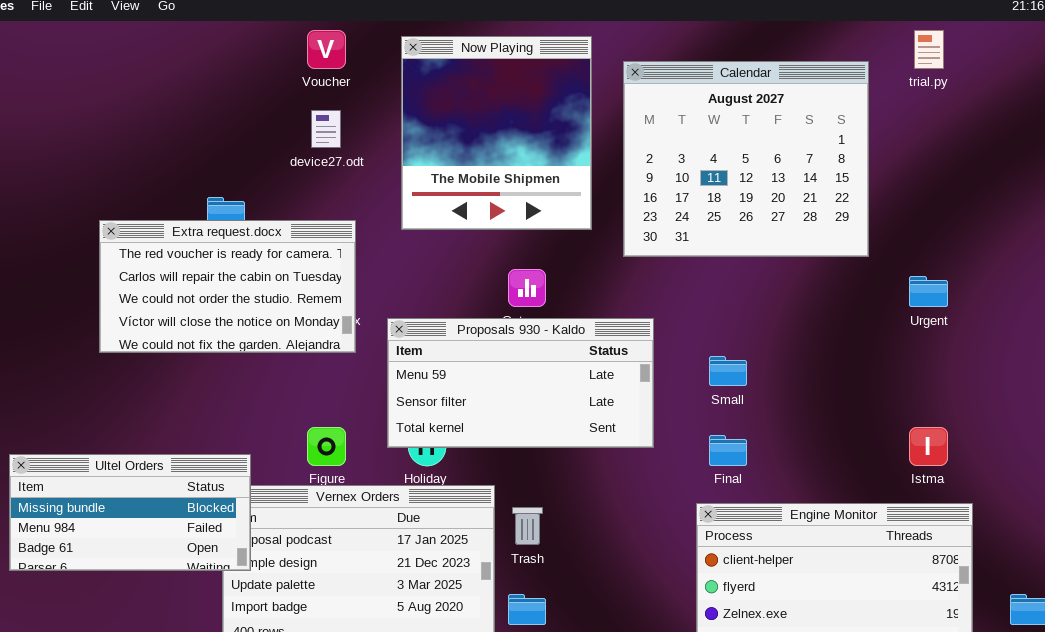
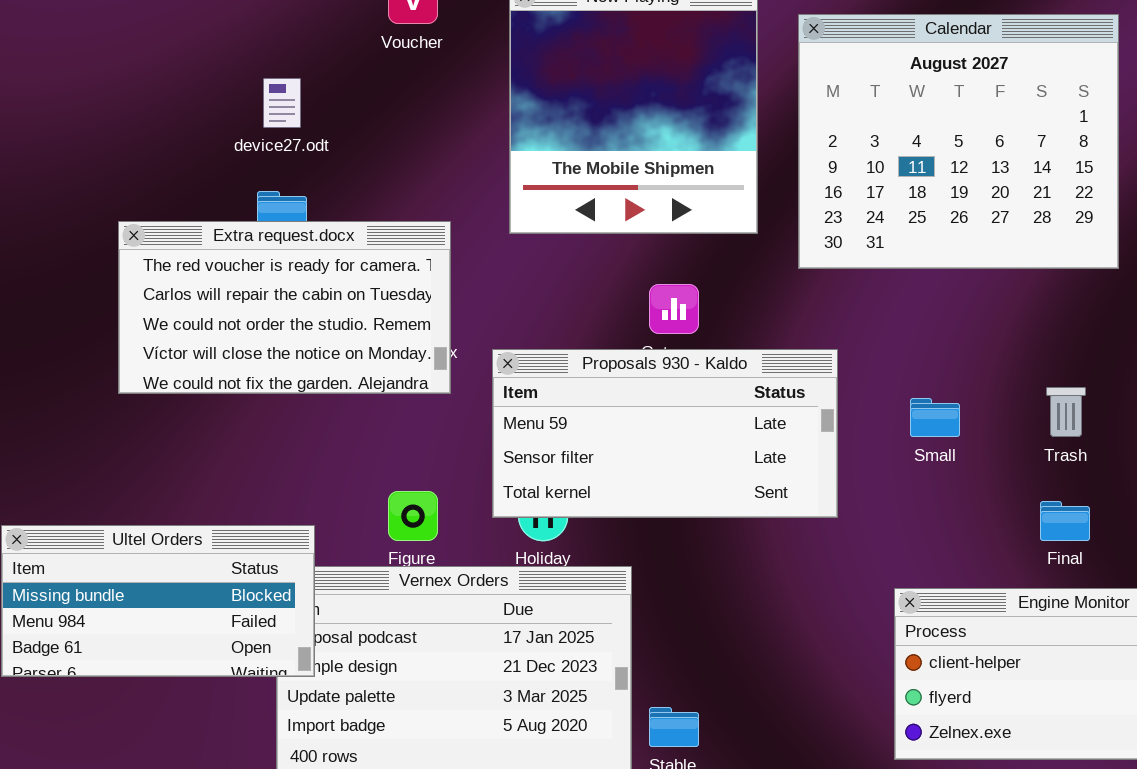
device27.odt: [311,110,341,148] -> [263,78,301,128], moved
Final: [709,435,747,466] -> [1040,501,1090,541], moved
Trash: [512,507,543,545] -> [1046,387,1086,437], moved

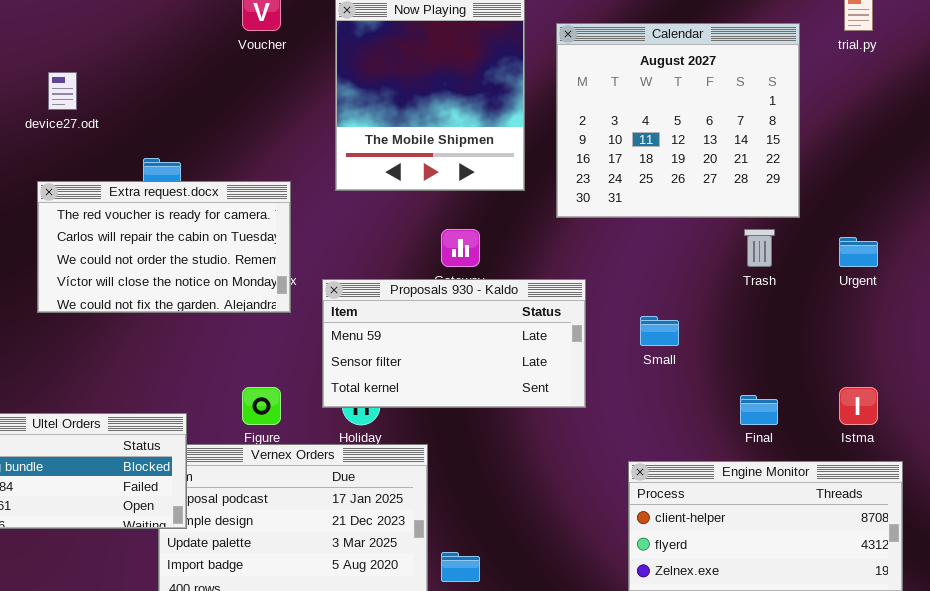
device27.odt: [263,78,301,128] -> [48,72,77,110], moved
Trash: [1046,387,1086,437] -> [744,229,775,267], moved

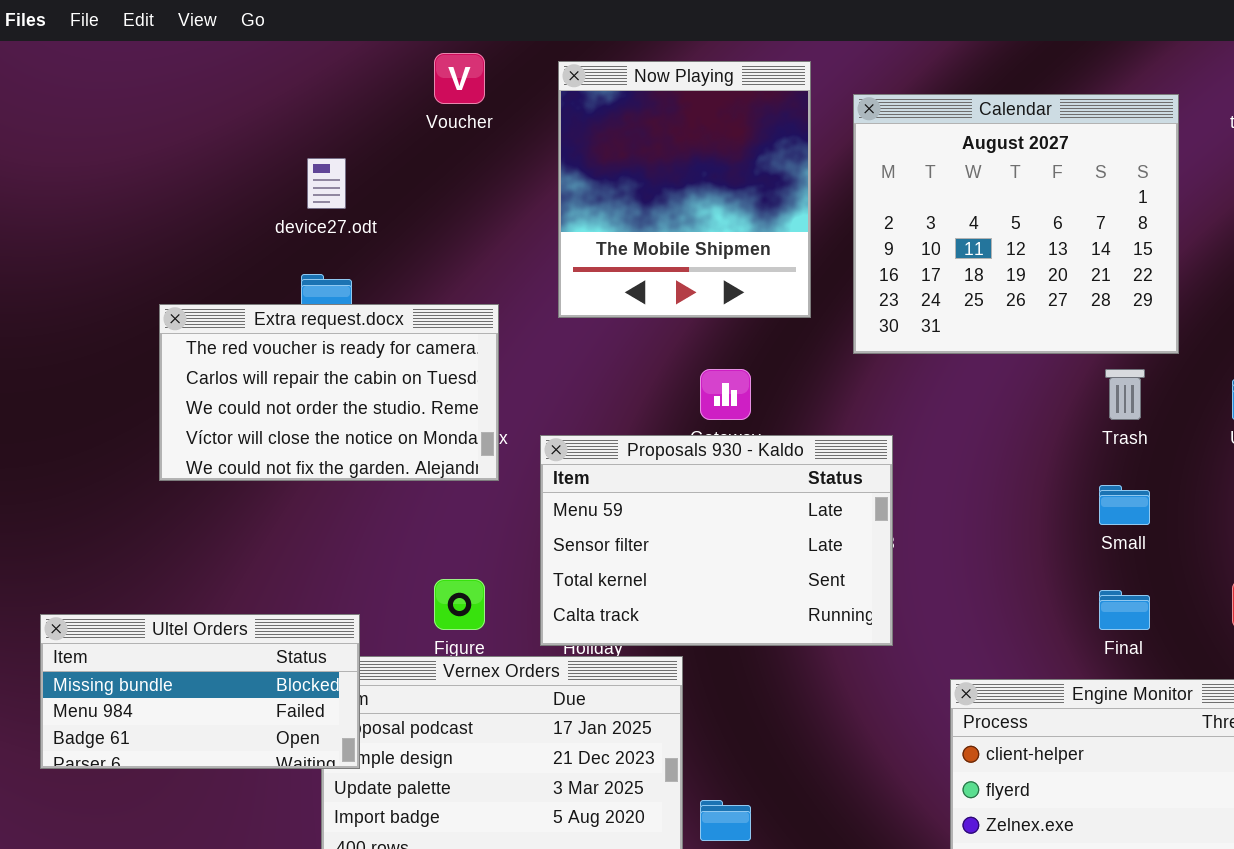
device27.odt: [48,72,77,110] -> [307,158,346,209], moved
Proposals 930 - Kaldo: [322,279,586,408] -> [540,435,893,646], resized
Small: [640,316,679,346] -> [1099,485,1150,525], moved

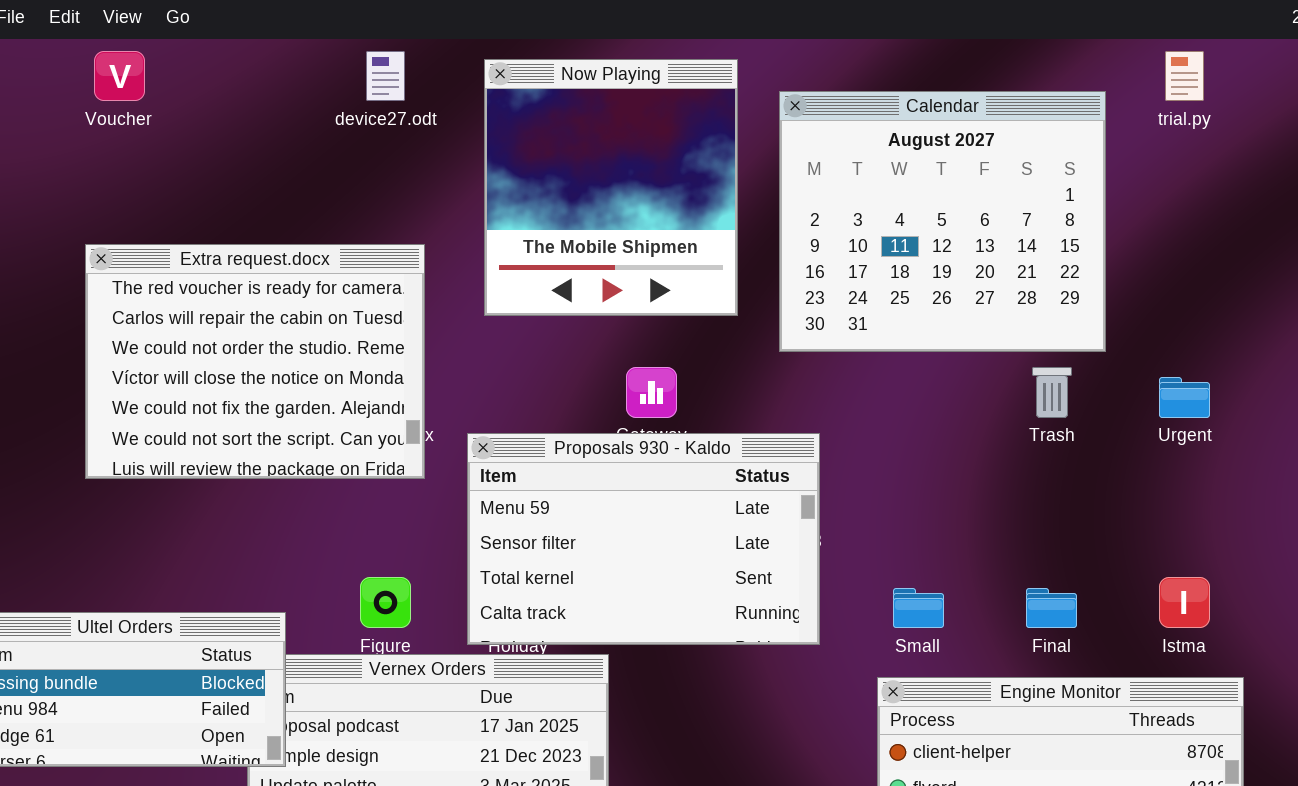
Voucher: [434,53,485,104] -> [94,51,145,101], moved
device27.odt: [307,158,346,209] -> [366,51,405,101], moved
Extra request.docx: [159,304,499,481] -> [85,244,425,479], resized
Small: [1099,485,1150,525] -> [893,588,944,628], moved

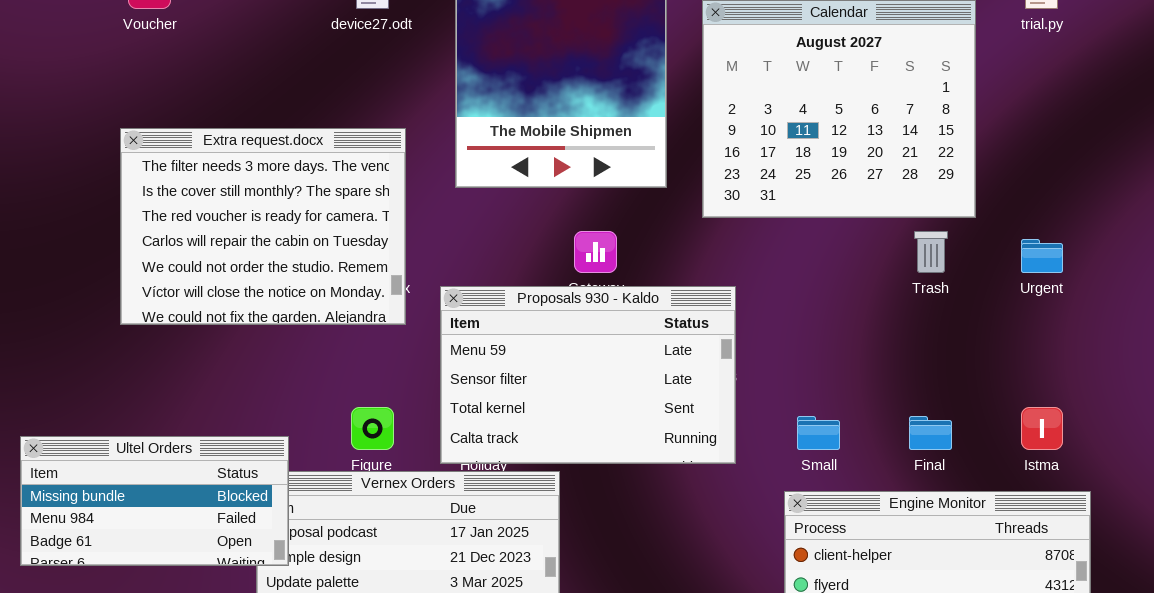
Extra request.docx: [85,244,425,479] -> [120,128,406,325], scrolled up 2 rows

